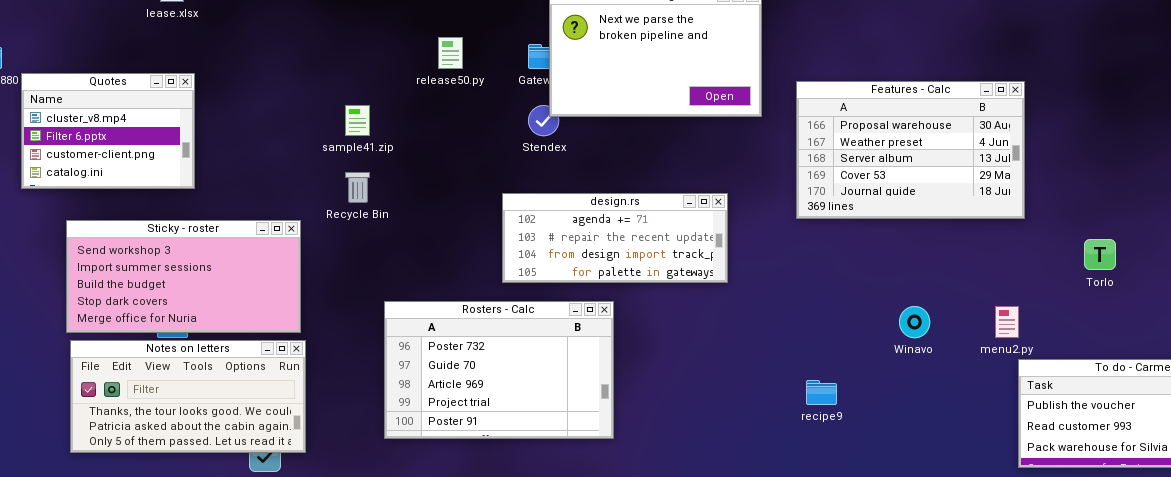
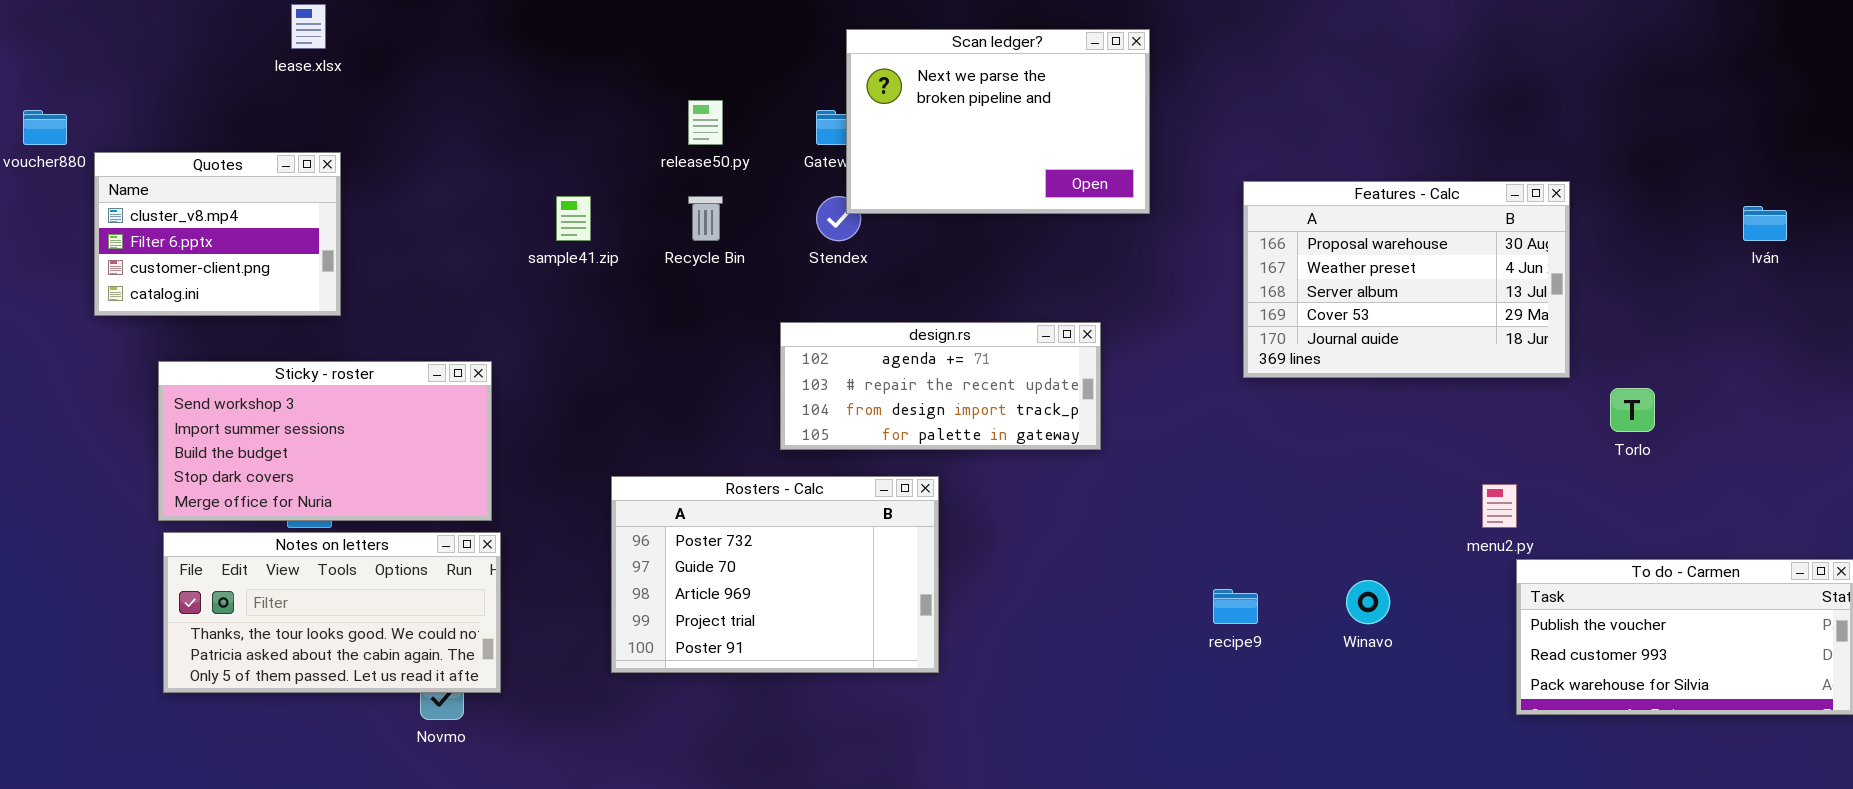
Features - Calc: [796,81,1025,219] -> [1243,181,1570,378], moved
Recycle Bin: [345,172,370,203] -> [688,196,723,241], moved
Winavo: [899,306,930,338] -> [1346,580,1390,624], moved

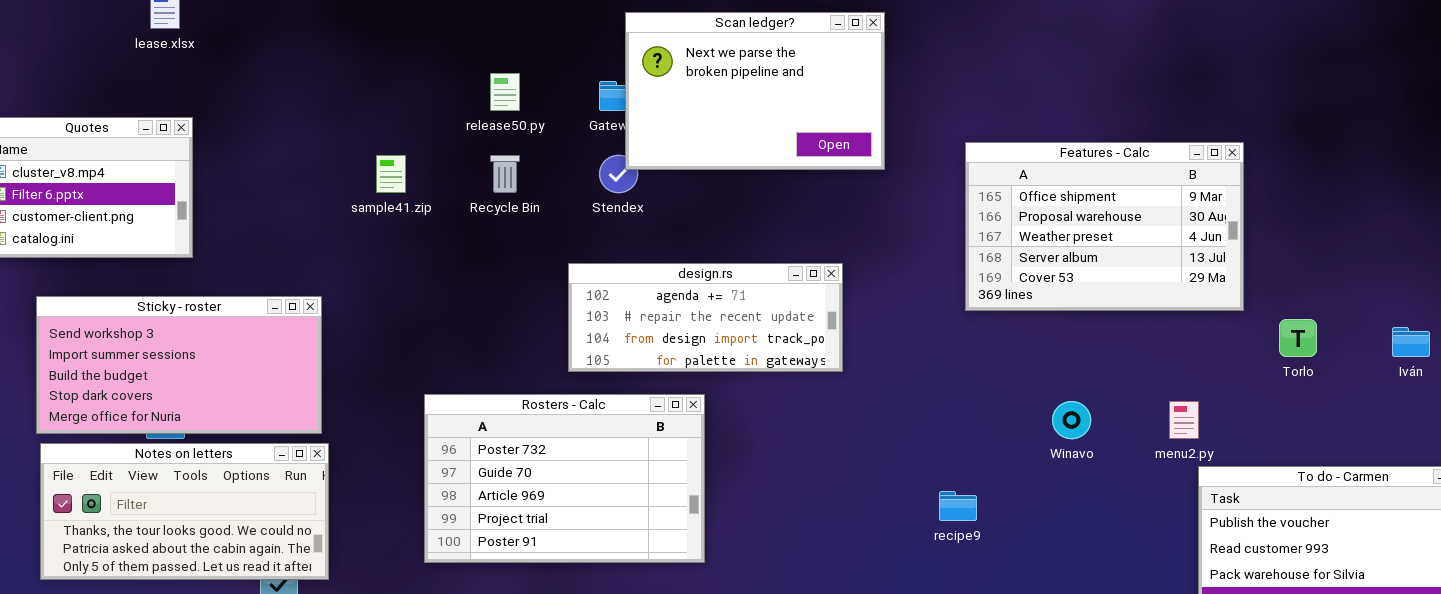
Features - Calc: [1243,181,1570,378] -> [965,142,1244,311], scrolled up 1 row
Iván: [1743,206,1787,241] -> [1392,327,1430,357], moved
Winavo: [1346,580,1390,624] -> [1052,401,1091,439], moved

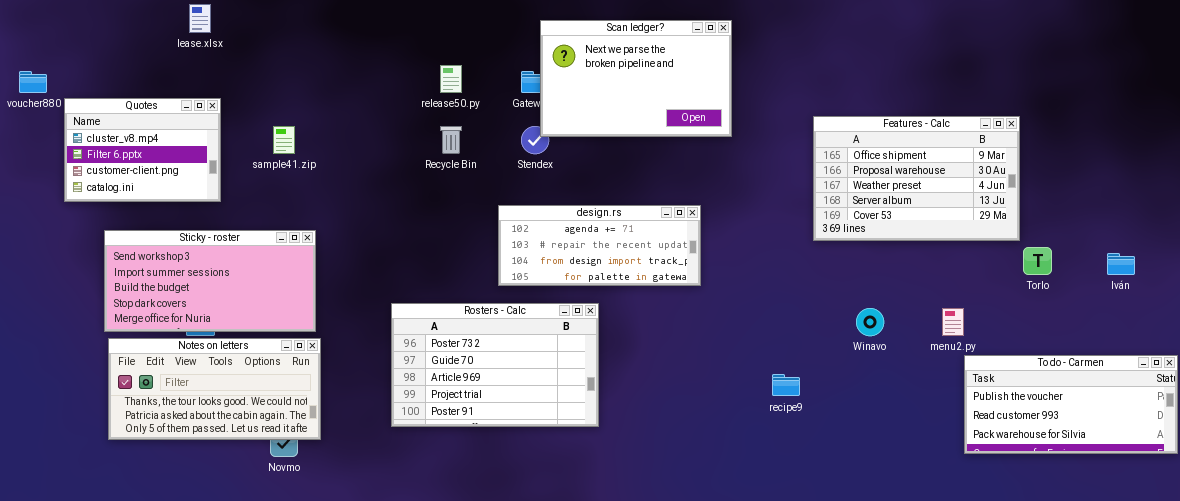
Features - Calc: [965,142,1244,311] -> [813,116,1020,241], moved
sample41.zip: [376,155,406,193] -> [273,126,295,154], moved

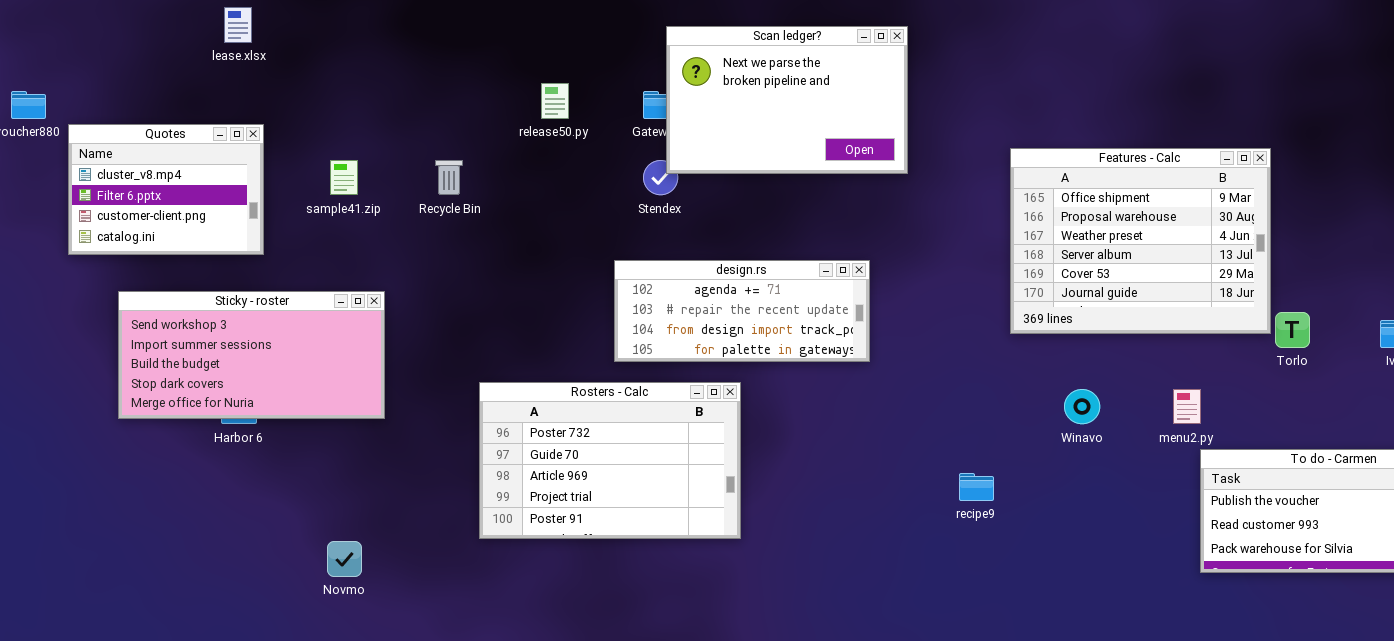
Features - Calc: [813,116,1020,241] -> [1010,148,1271,334], resized
Recycle Bin: [440,126,462,154] -> [435,160,463,195], moved
Notes on letters: [108,338,321,440] -> none, closed

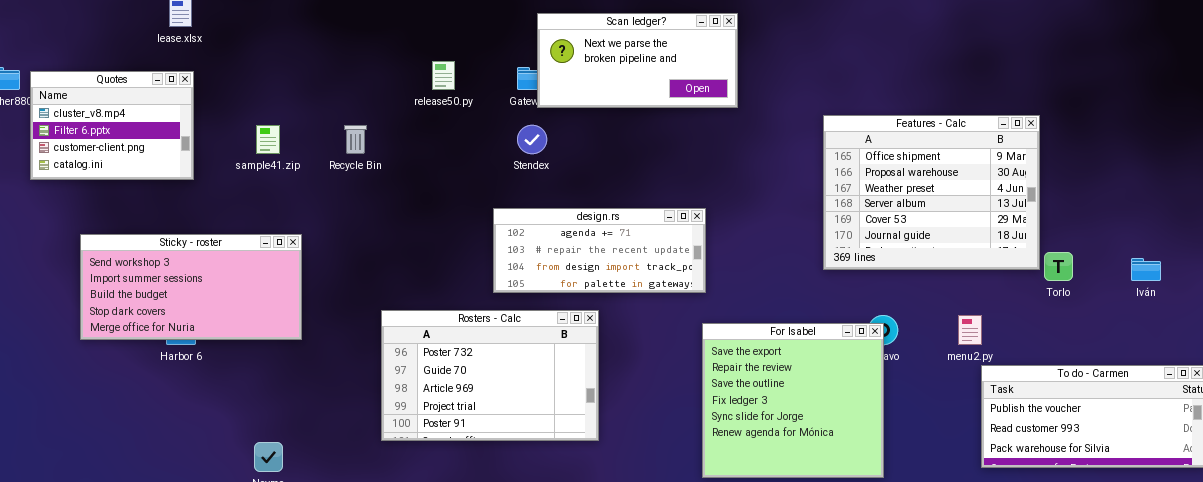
Scan ledger?: [666,26,908,174] -> [537,13,738,108], resized
Quotes: [68,124,264,255] -> [30,71,194,180], moved
For Isabel: none -> [702,323,884,478], opened

